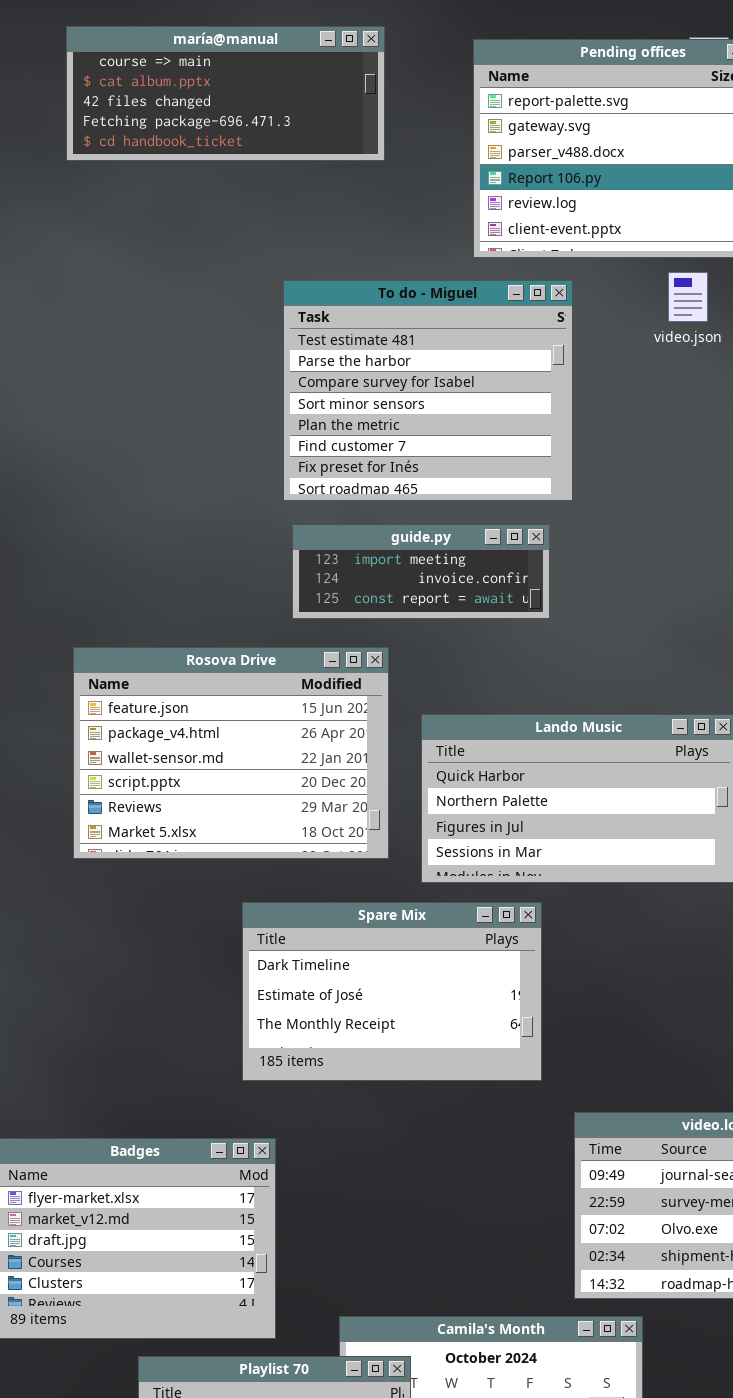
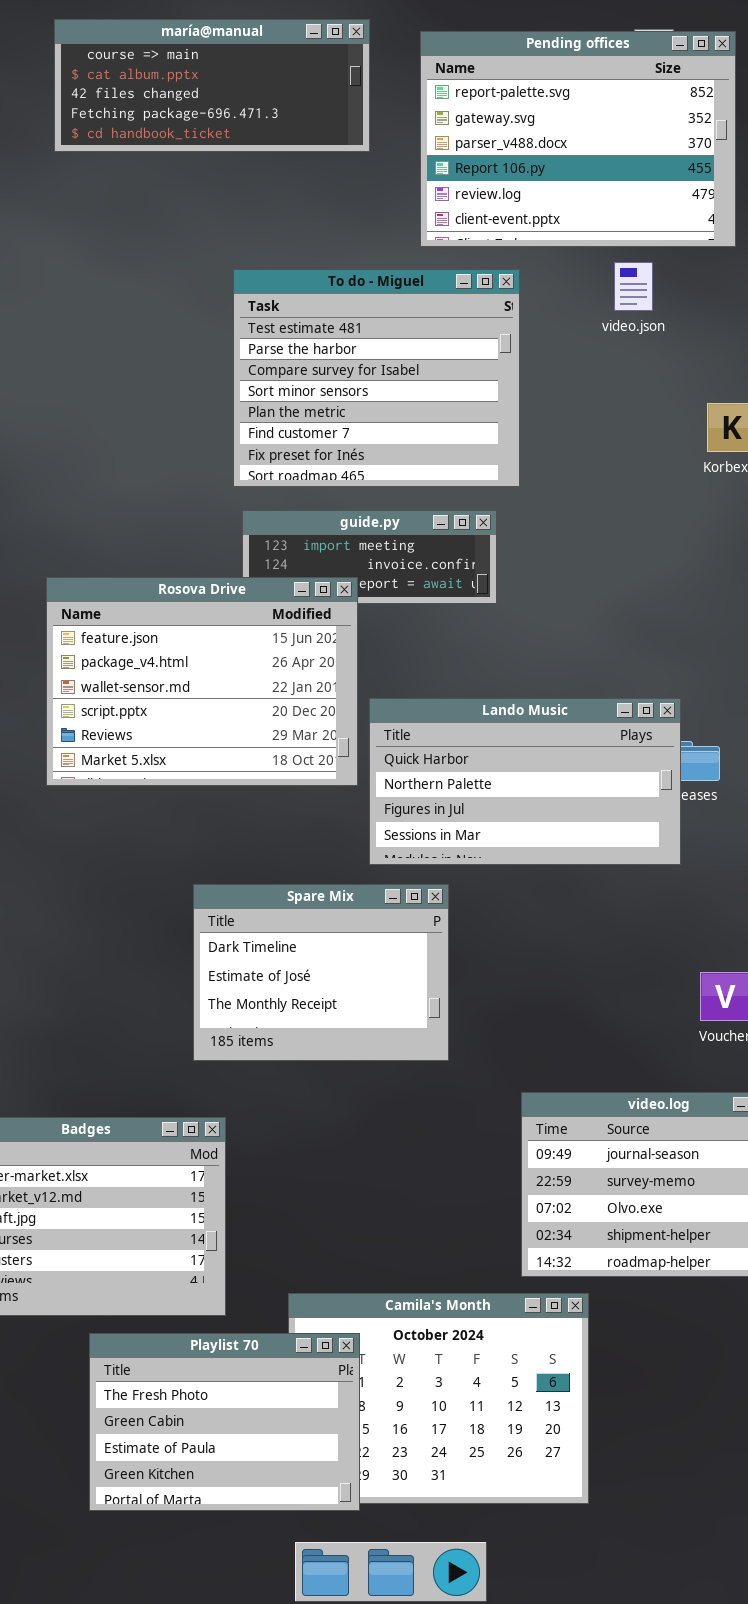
maría@manual: [66,26,385,161] -> [54,19,370,152], moved
Rosova Drive: [73,647,389,859] -> [46,577,358,786], moved
Spare Mix: [242,902,542,1081] -> [193,884,449,1061], resized

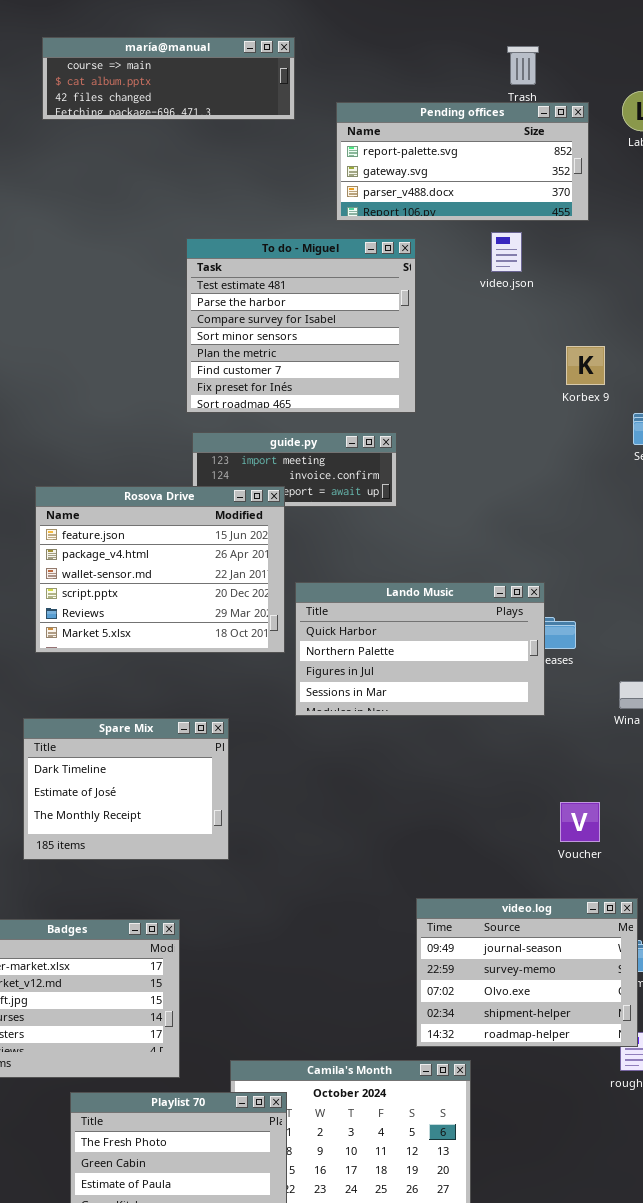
maría@manual: [54,19,370,152] -> [42,37,295,120], resized
Pending offices: [420,31,736,247] -> [336,102,589,221], resized
Spare Mix: [193,884,449,1061] -> [23,718,229,860], moved

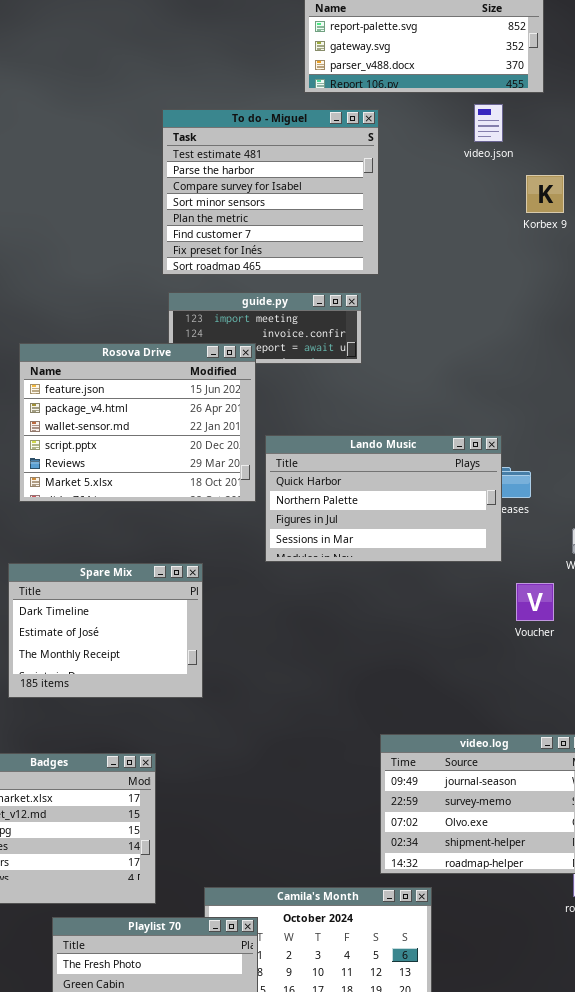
video.json: [491,232,522,272] -> [474,104,503,142], moved
Korbex 9: [566,346,605,385] -> [526,175,564,213], moved
Voucher: [560,802,600,842] -> [516,583,554,621], moved

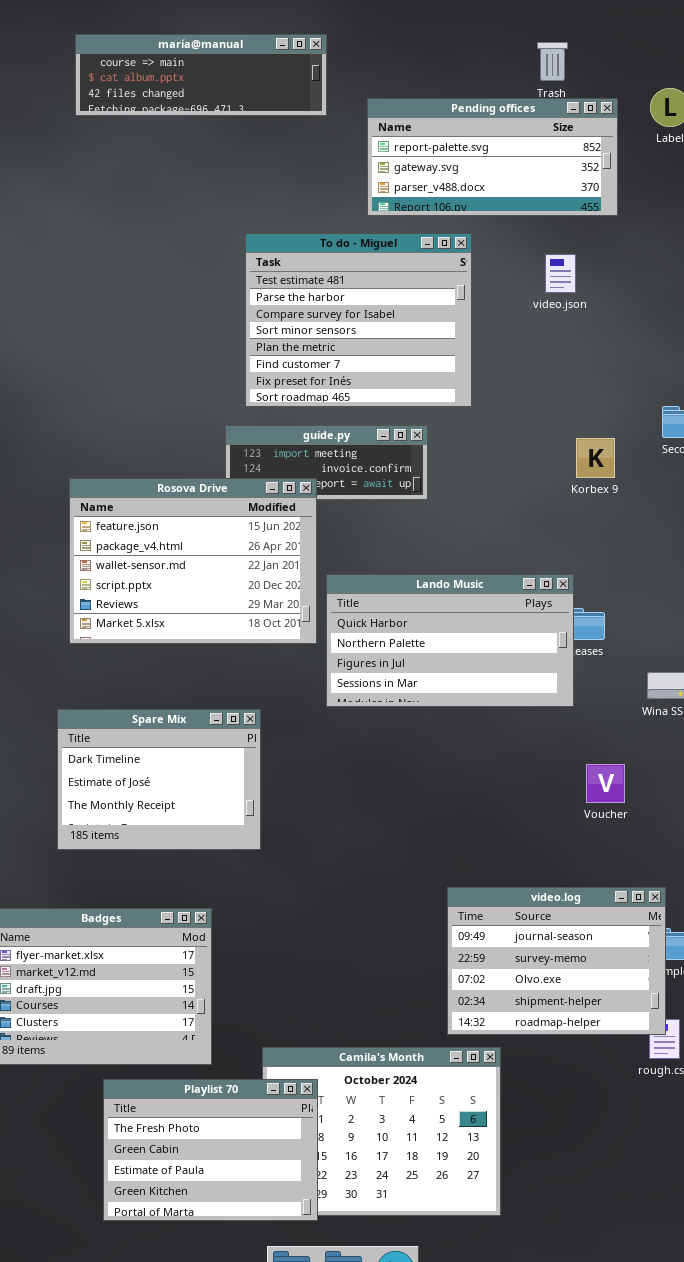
video.json: [474,104,503,142] -> [545,254,576,293], moved
To do - Miguel: [162,109,379,275] -> [245,233,472,407], moved
Korbex 9: [526,175,564,213] -> [576,438,615,478], moved
Voucher: [516,583,554,621] -> [586,764,625,803], moved

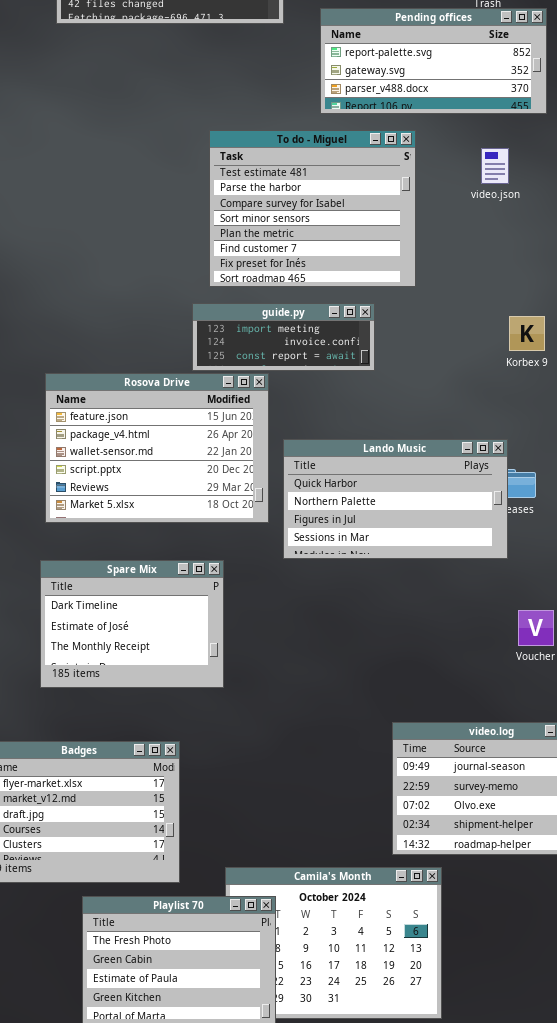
Rosova Drive: [69,478,317,644] -> [45,373,269,523], moved

